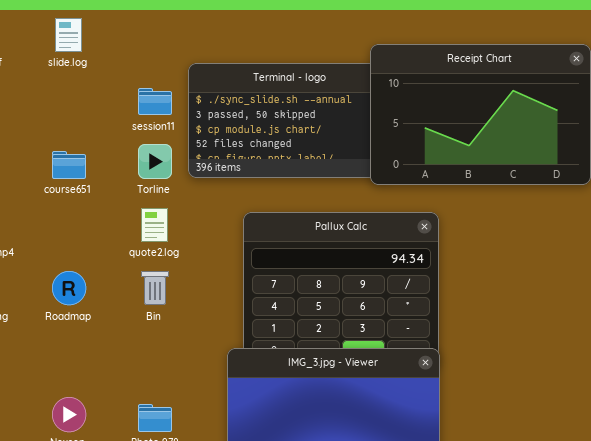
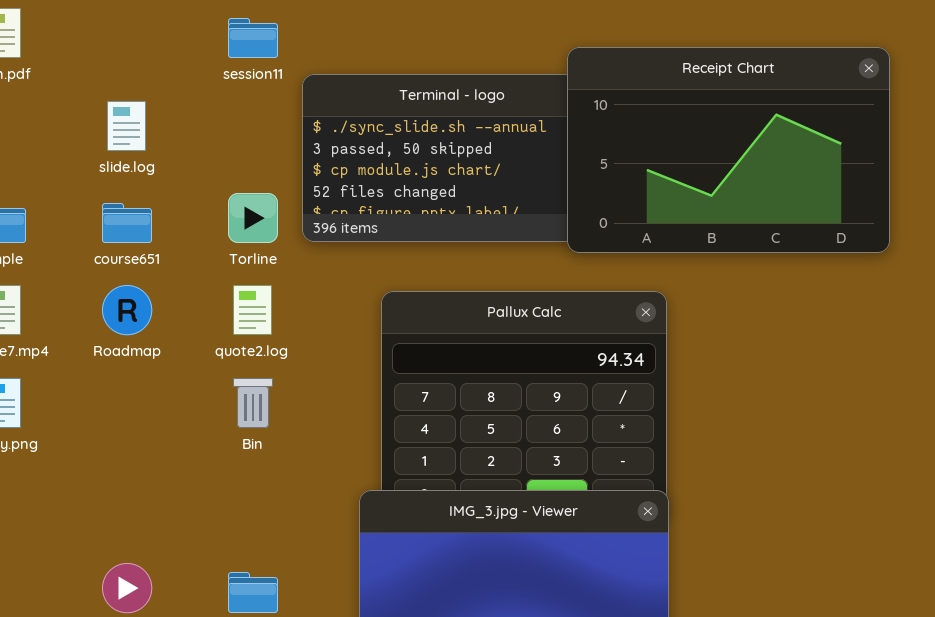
slide.log: [55,18,82,52] -> [107,101,146,151], moved
session11: [138,88,172,115] -> [228,18,278,58], moved
Roadmap: [52,271,86,305] -> [102,285,152,335], moved

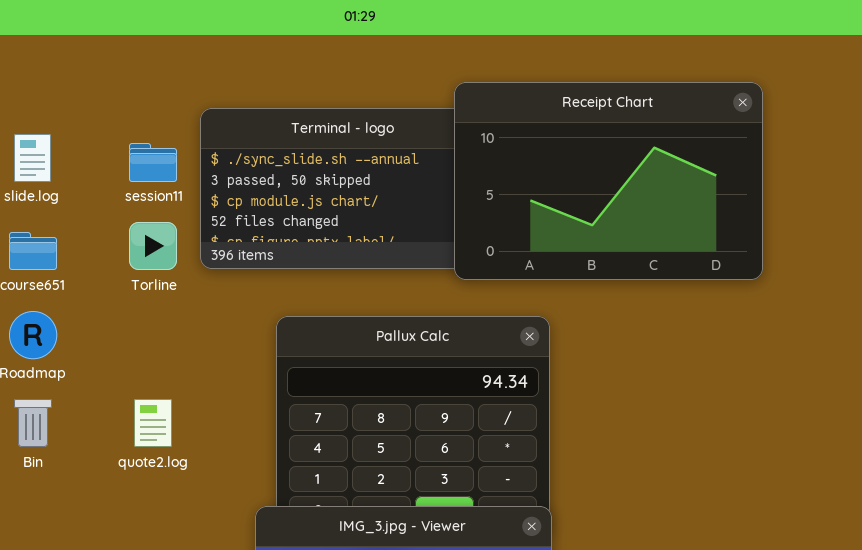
session11: [228,18,278,58] -> [129,143,177,182], moved
quote2.log: [233,285,272,335] -> [134,399,172,447], moved
Bin: [233,378,273,428] -> [14,399,52,447], moved

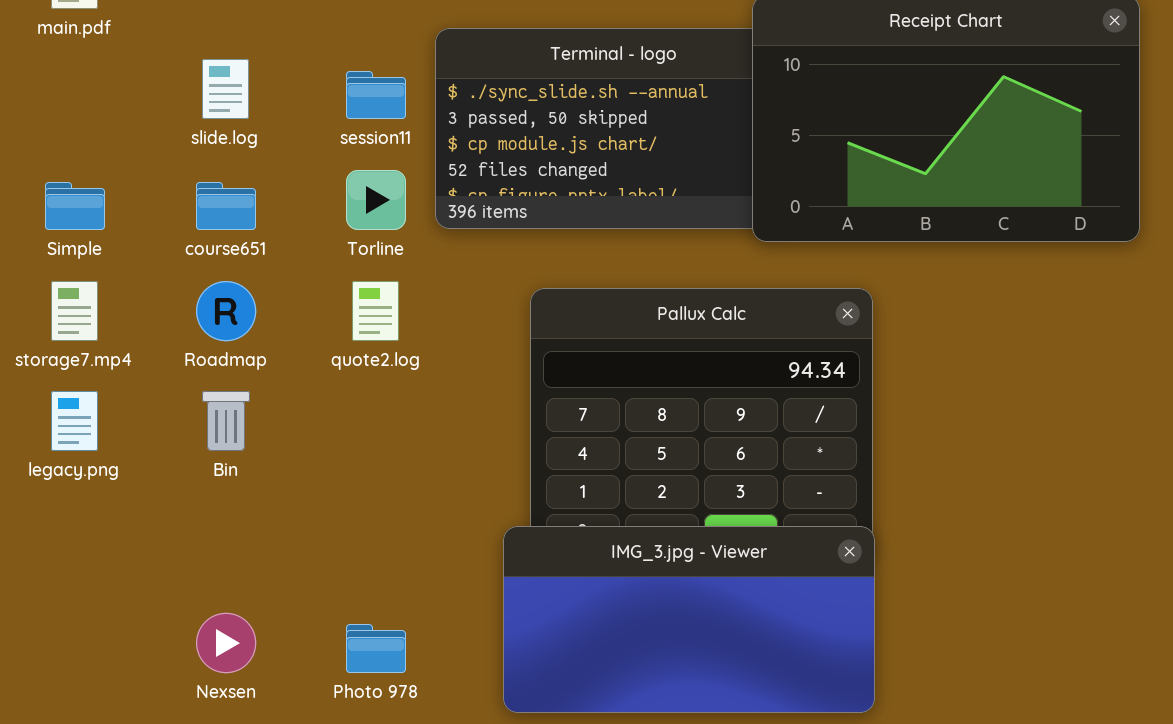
quote2.log: [134,399,172,447] -> [352,281,399,341], moved

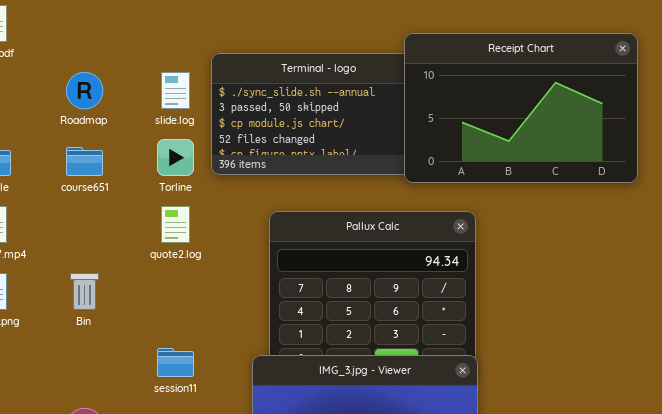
slide.log: [202,59,249,119] -> [161,72,190,109], moved
session11: [346,71,406,119] -> [157,348,194,377], moved
Roadmap: [196,281,256,341] -> [66,72,103,109], moved

